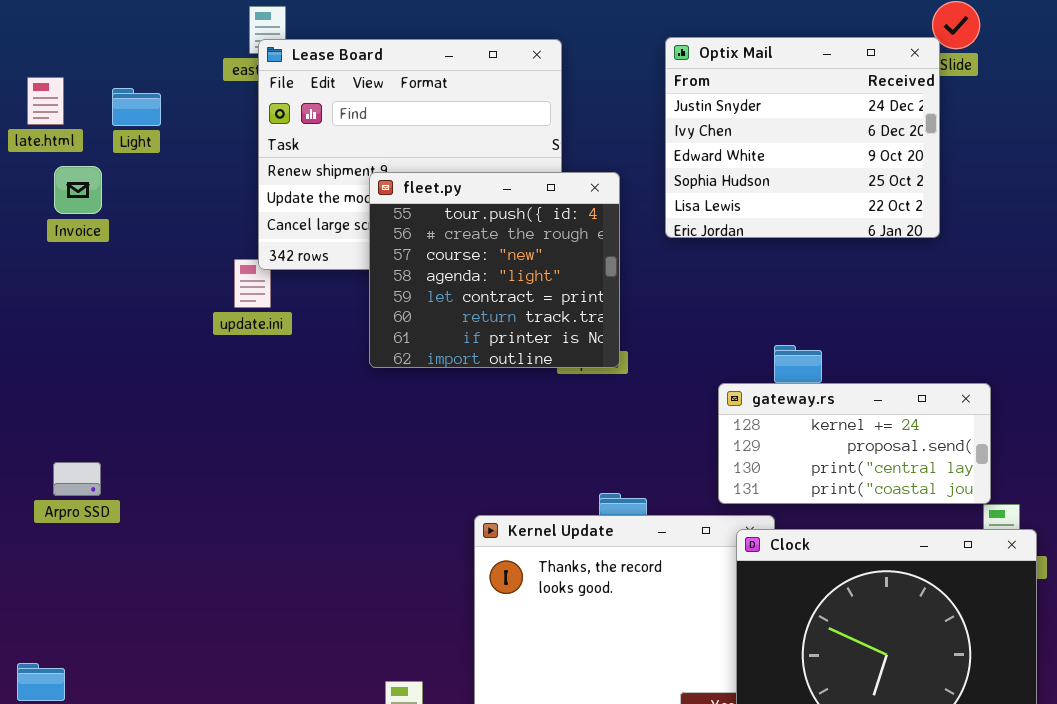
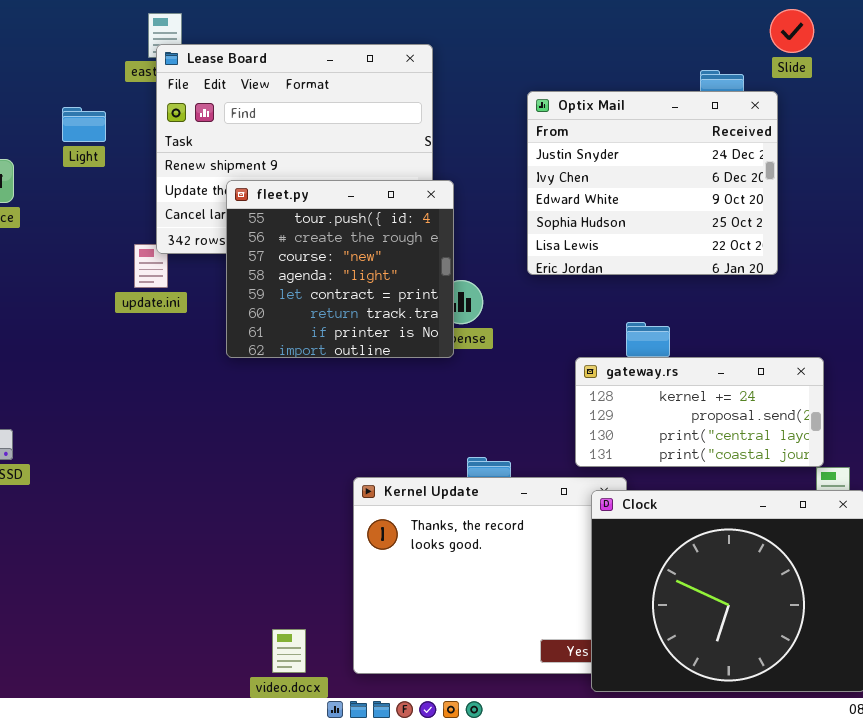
Optix Mail: [665,37,940,238] -> [527,91,778,275], moved
Light: [112,88,161,126] -> [62,107,106,142], moved
fleet.py: [369,172,620,368] -> [226,180,454,358], moved

